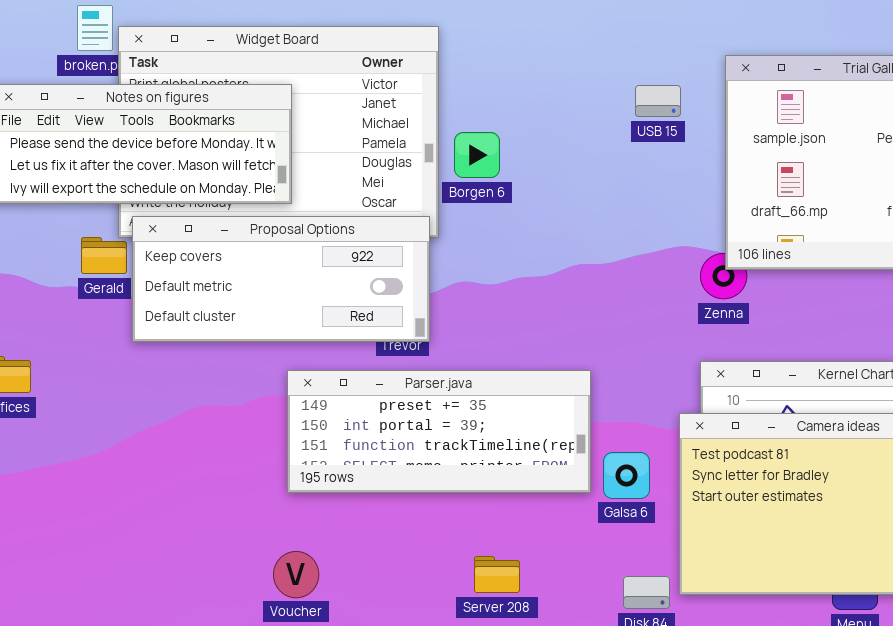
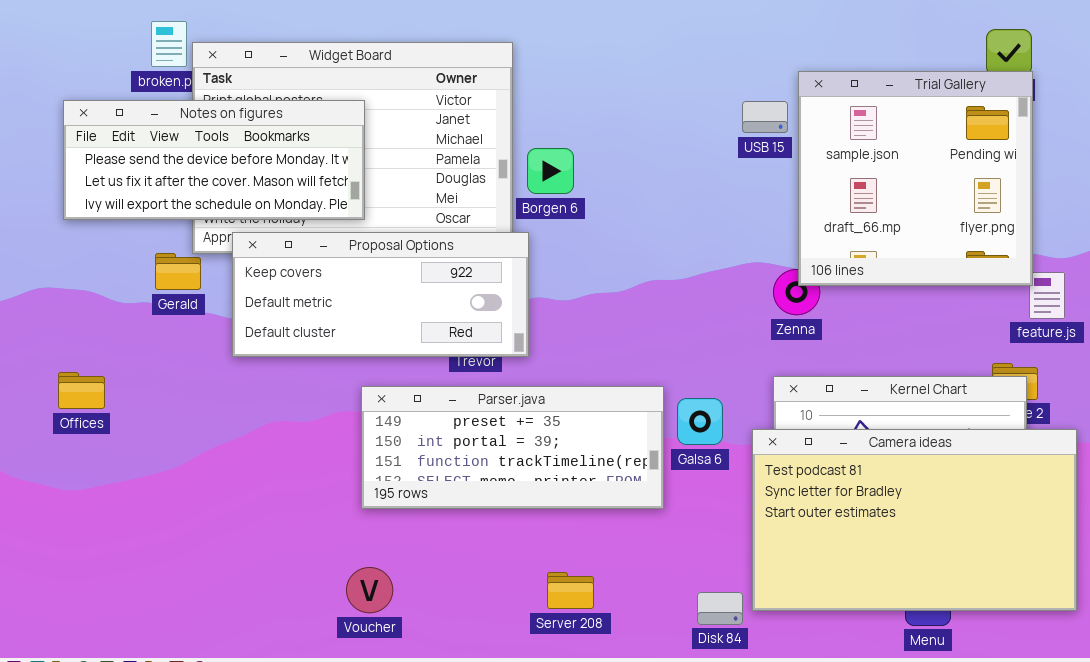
USB 15: [635,85,681,117] -> [742,101,788,133], moved
Proposal Options: [132,216,430,342] -> [232,232,529,357], moved
Galsa 6: [603,452,650,499] -> [677,398,723,445], moved

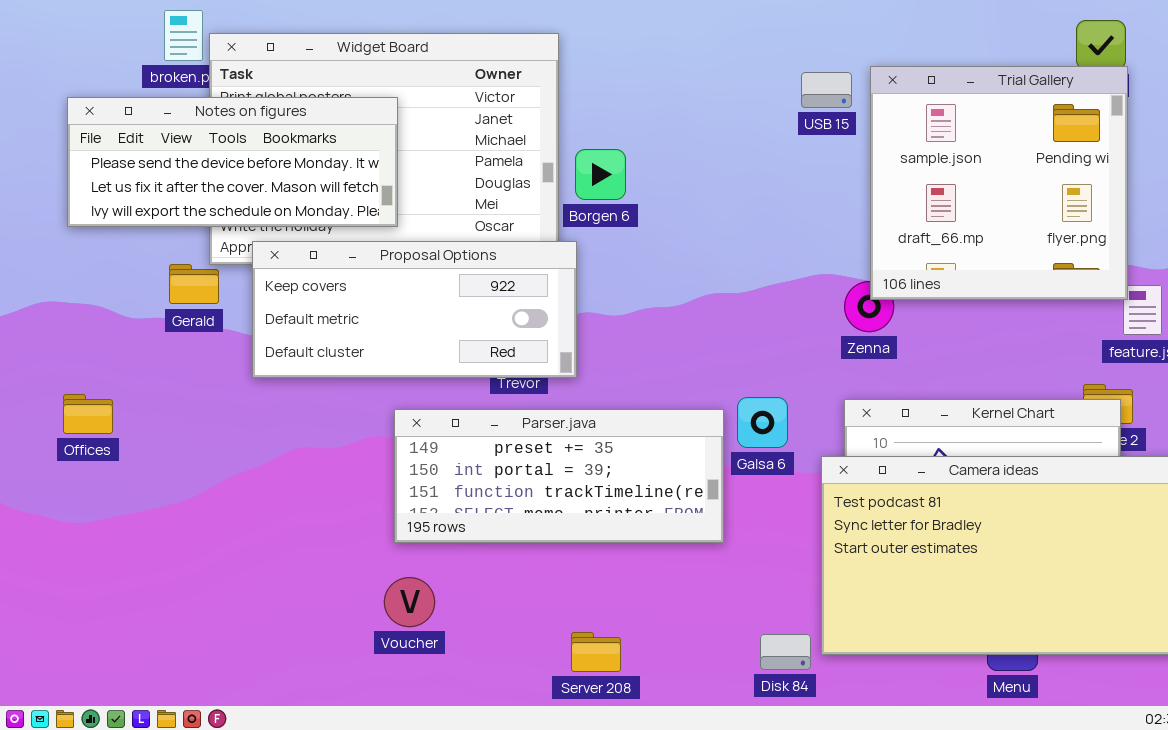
USB 15: [742,101,788,133] -> [801,72,852,108], moved
Galsa 6: [677,398,723,445] -> [737,397,788,448], moved
Voucher: [346,567,393,613] -> [384,577,435,627], moved
Server 208: [547,572,594,609] -> [571,632,621,672], moved

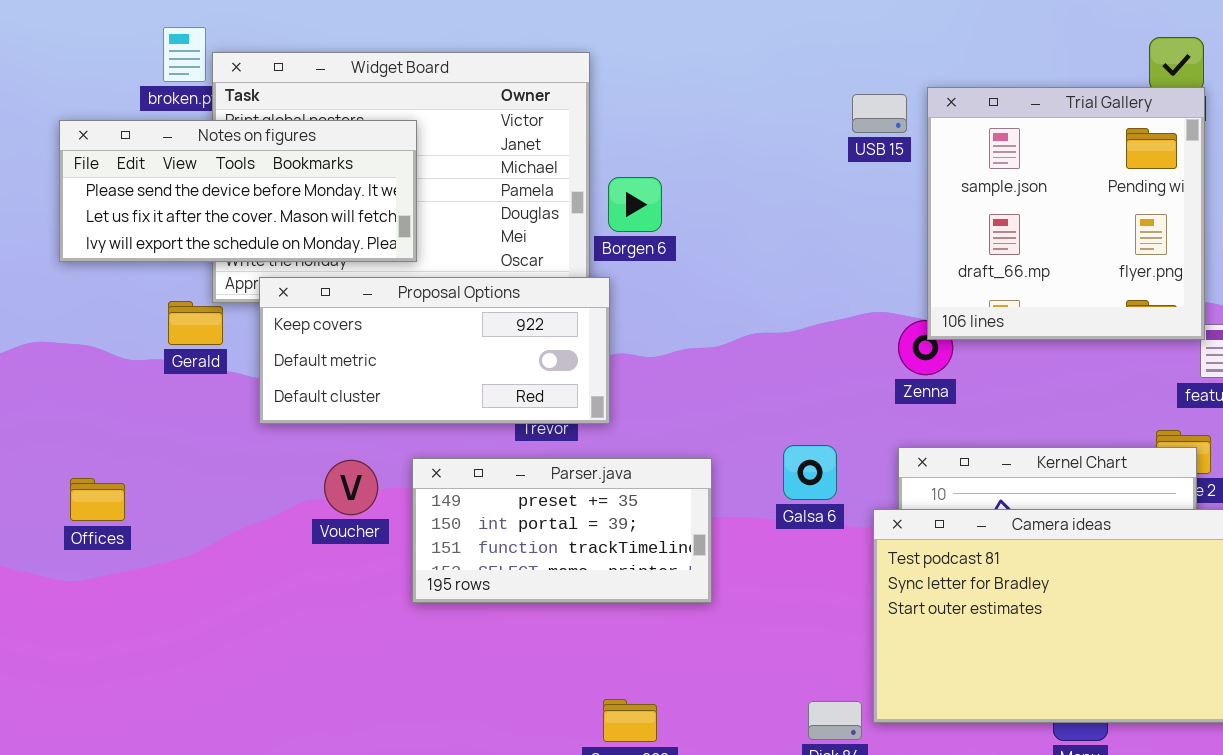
Offices: [63,394,113,434] -> [70,478,125,521], moved
Parser.java: [394,409,724,543] -> [412,458,712,603], resized
Voucher: [384,577,435,627] -> [324,460,378,515], moved

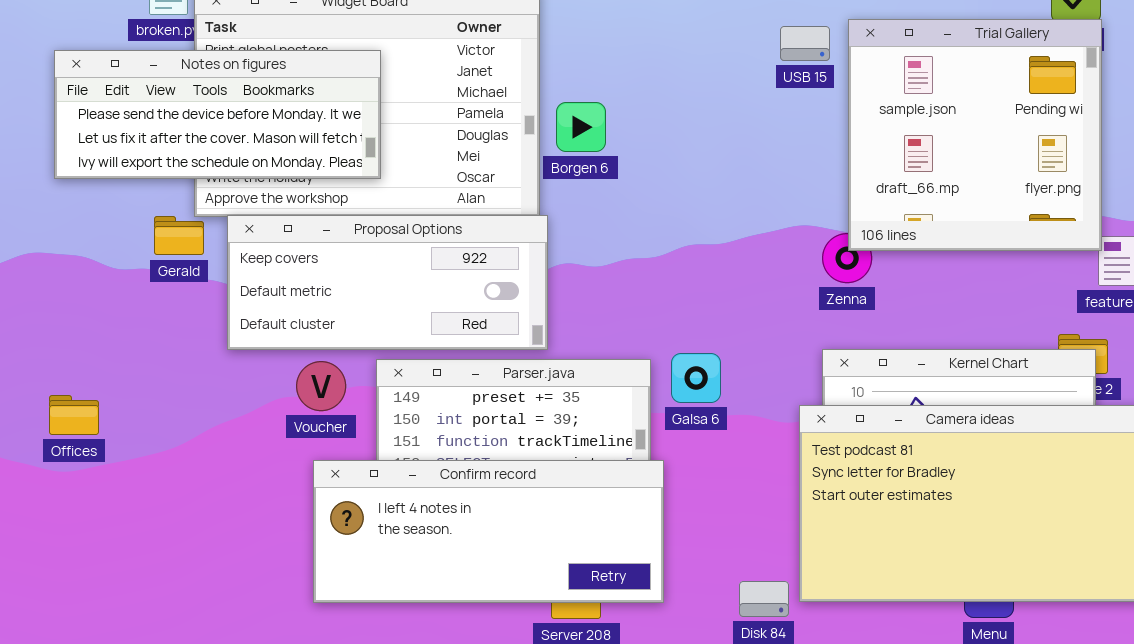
Proposal Options: [259,277,610,424] -> [227,215,548,350], moved
Galsa 6: [783,445,837,500] -> [671,353,721,403], moved
Offices: [70,478,125,521] -> [49,395,99,435], moved
Confirm record: none -> [313,460,664,603], opened

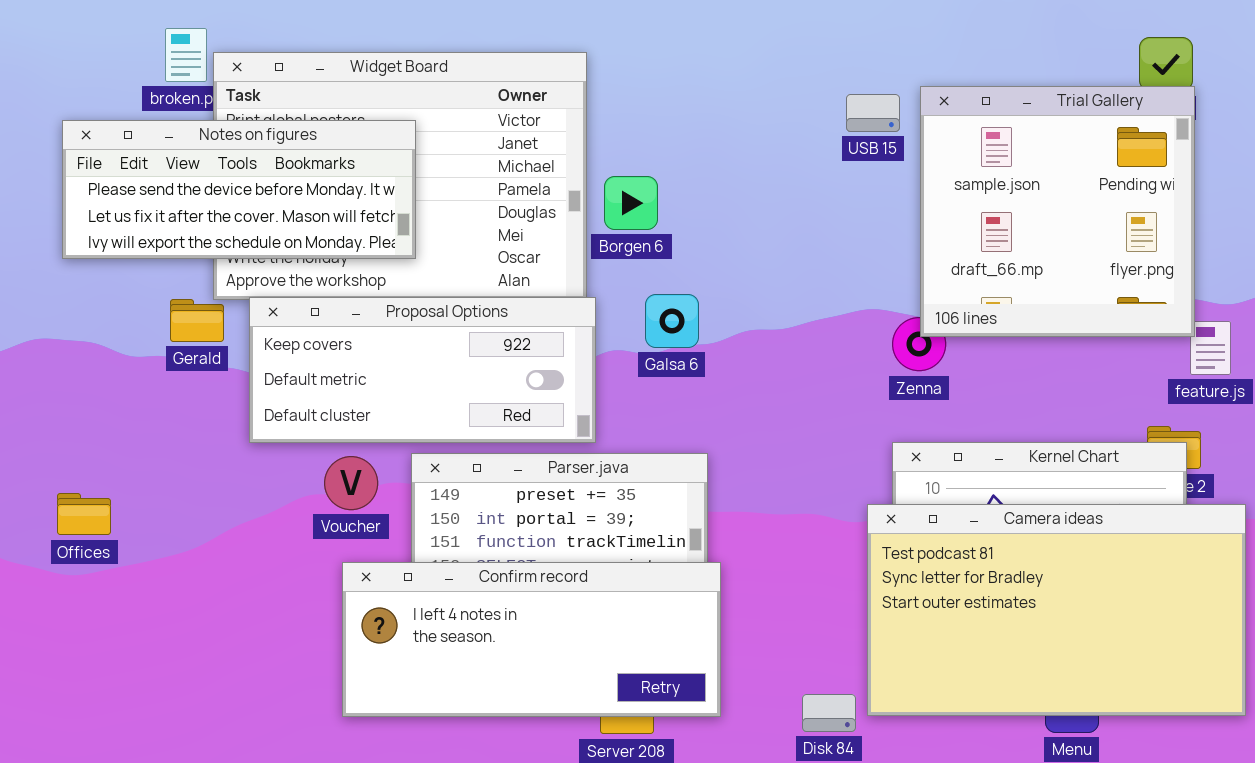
Galsa 6: [671,353,721,403] -> [645,294,699,348], moved

